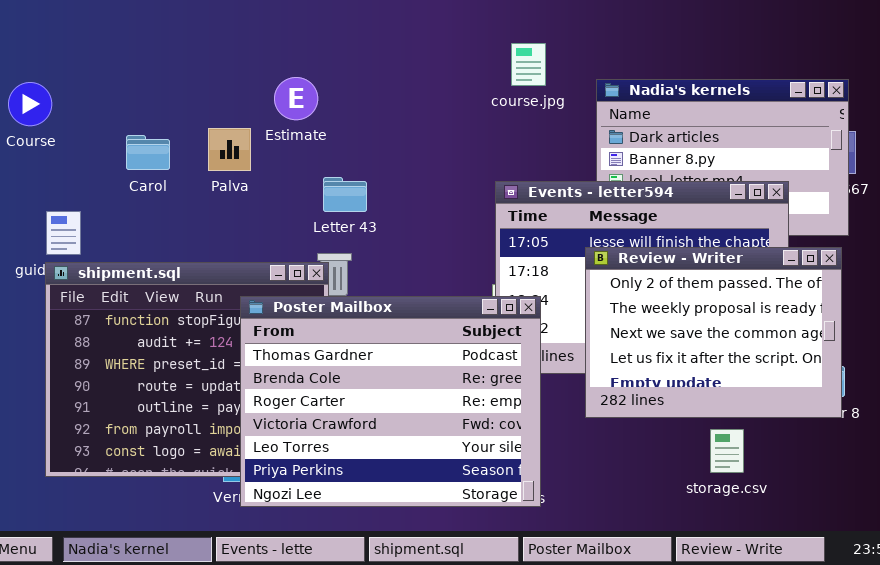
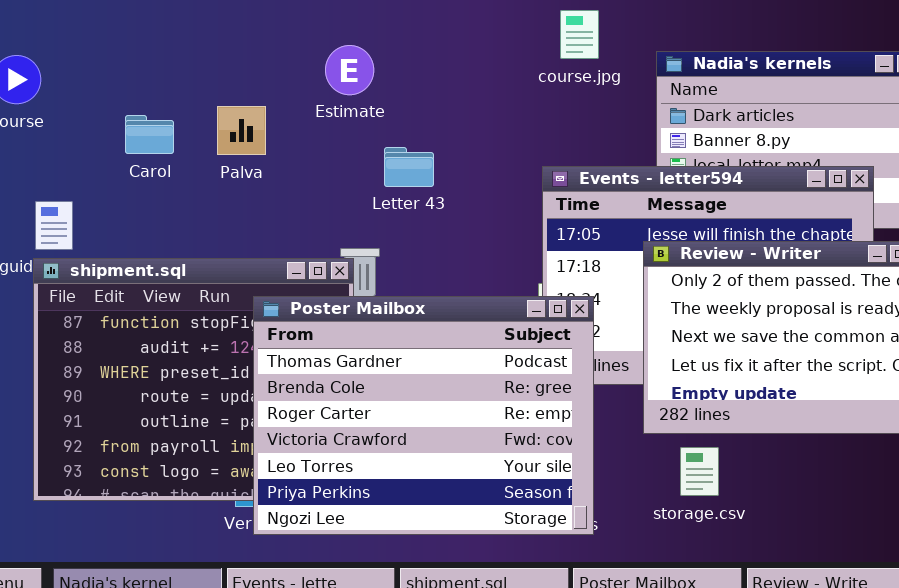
Estimate: [274,77,318,120] -> [325,45,374,95], moved
Letter 43: [323,177,367,212] -> [384,147,434,187], moved
storage.csv: [710,429,744,473] -> [680,447,719,496], moved

